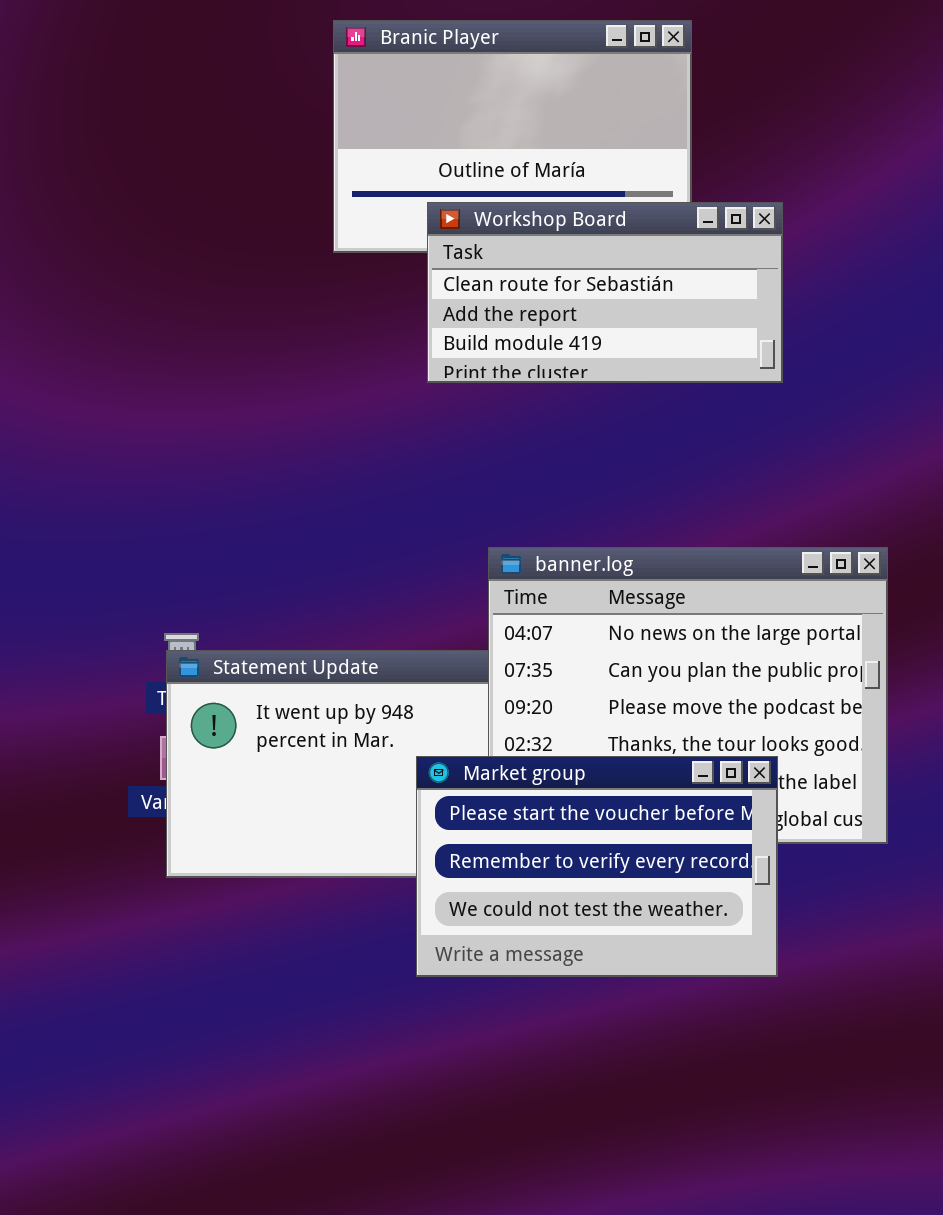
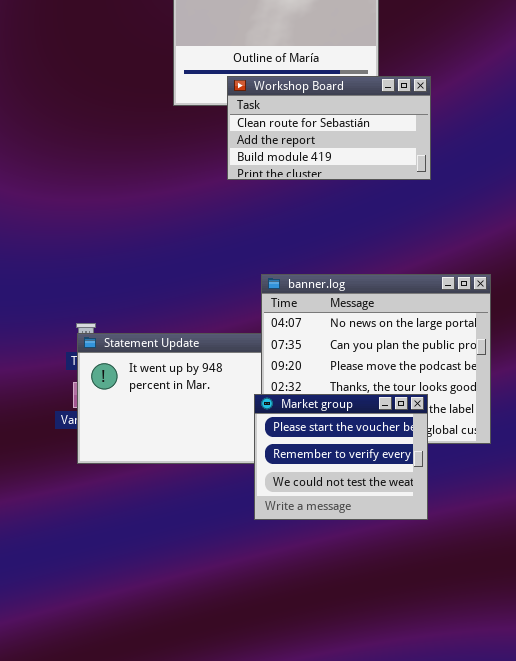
Market group: [416,756,778,977] -> [254,394,428,520], resized

